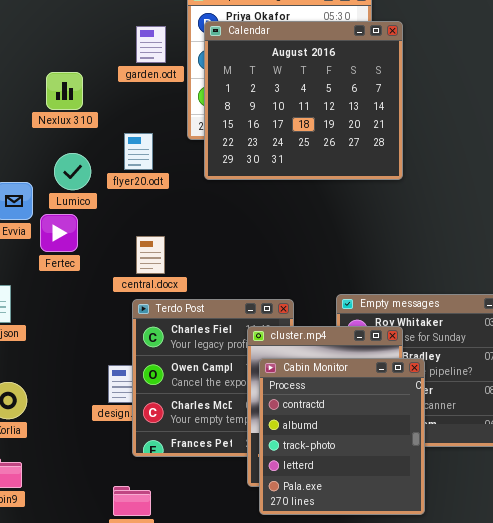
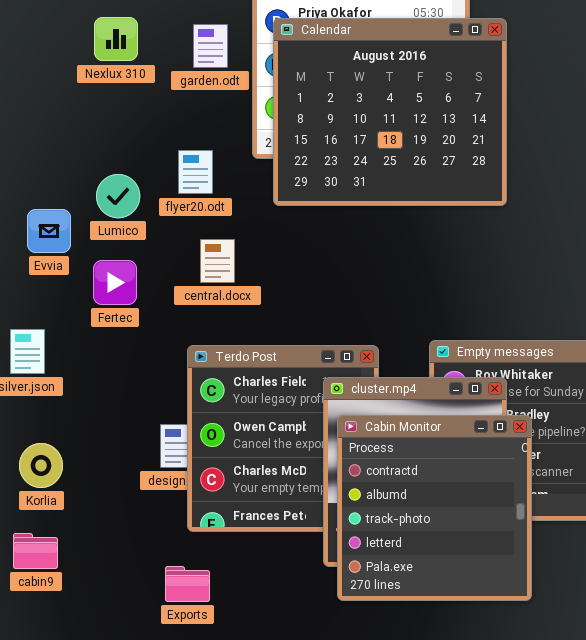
Nexlux 310: [46,72,83,110] -> [94,17,138,61], moved
Fertec: [40,214,78,252] -> [93,260,137,305], moved
central.docx: [136,236,165,274] -> [200,239,235,283], moved

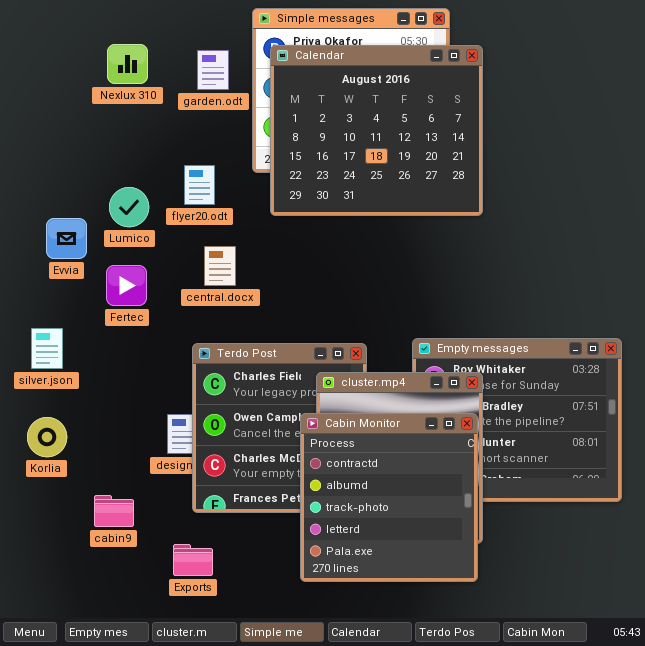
Cabin Monitor: [337,415,532,601] -> [300,413,478,582], moved
Korlia: [19,443,63,488] -> [27,417,67,457], moved
cabin9: [13,533,58,569] -> [94,495,134,527], moved

